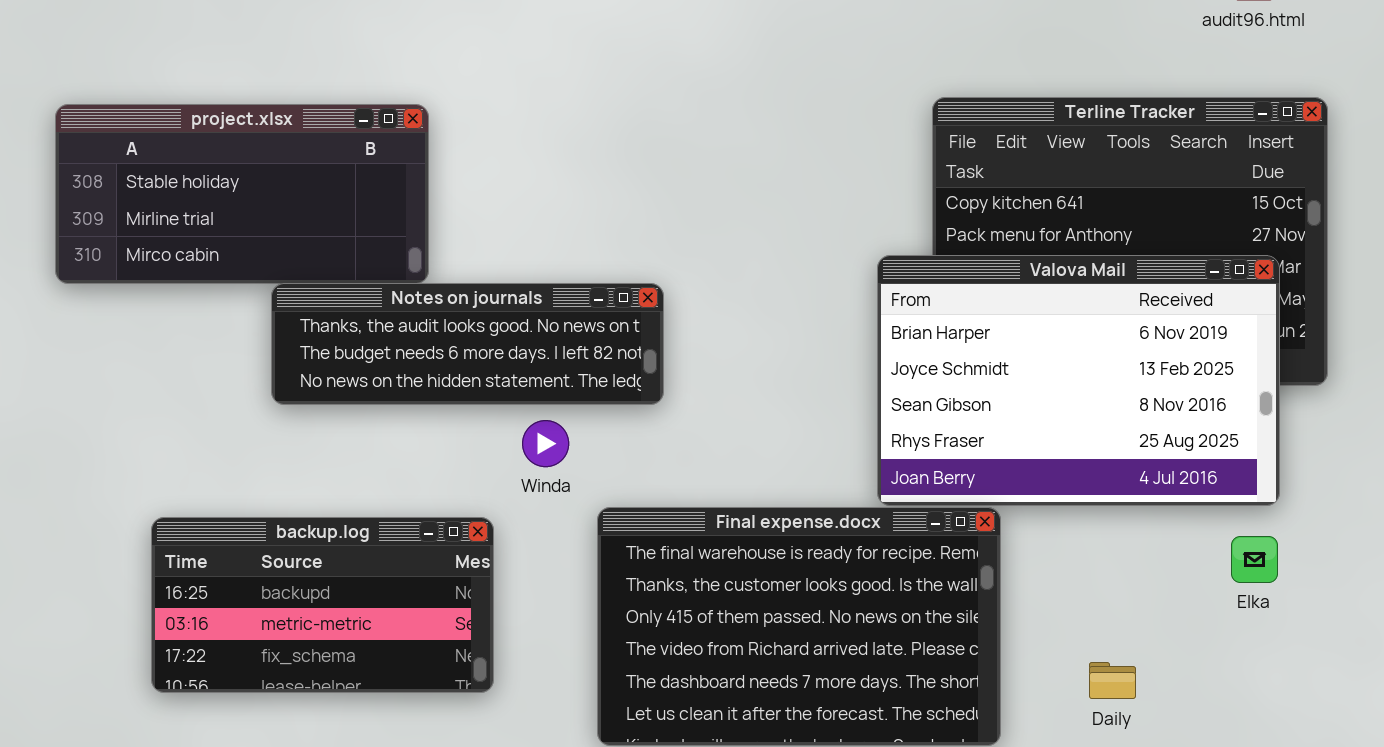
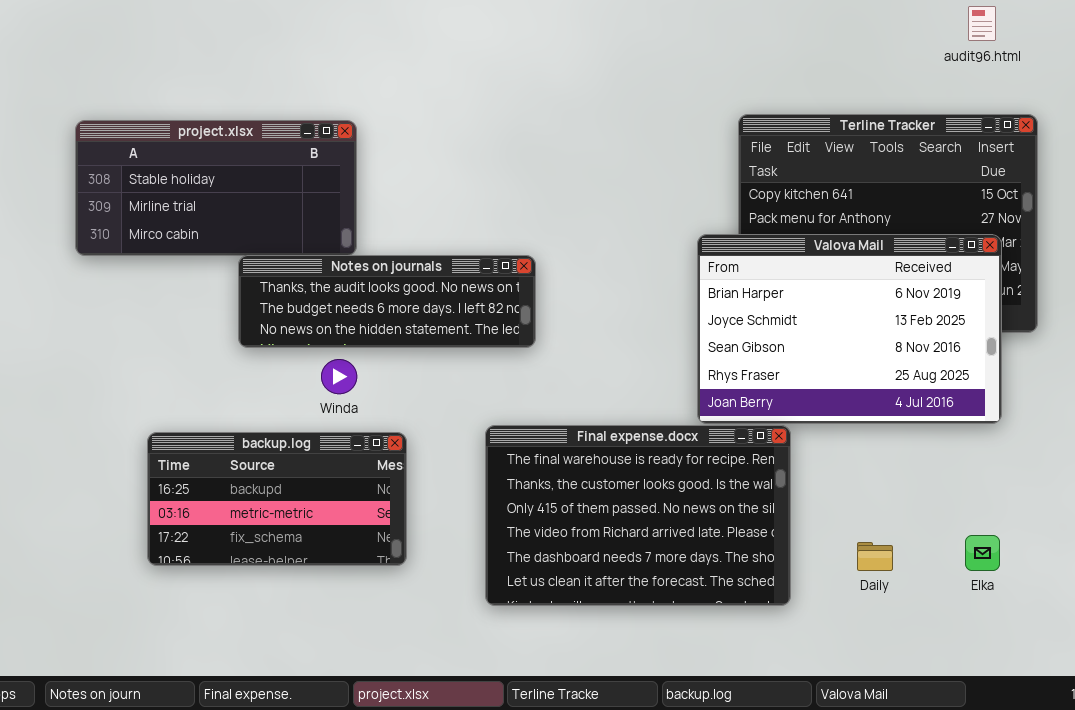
Winda: [522,420,569,467] -> [321,359,357,394], moved
Elka: [1231,536,1278,583] -> [965,535,1000,571], moved

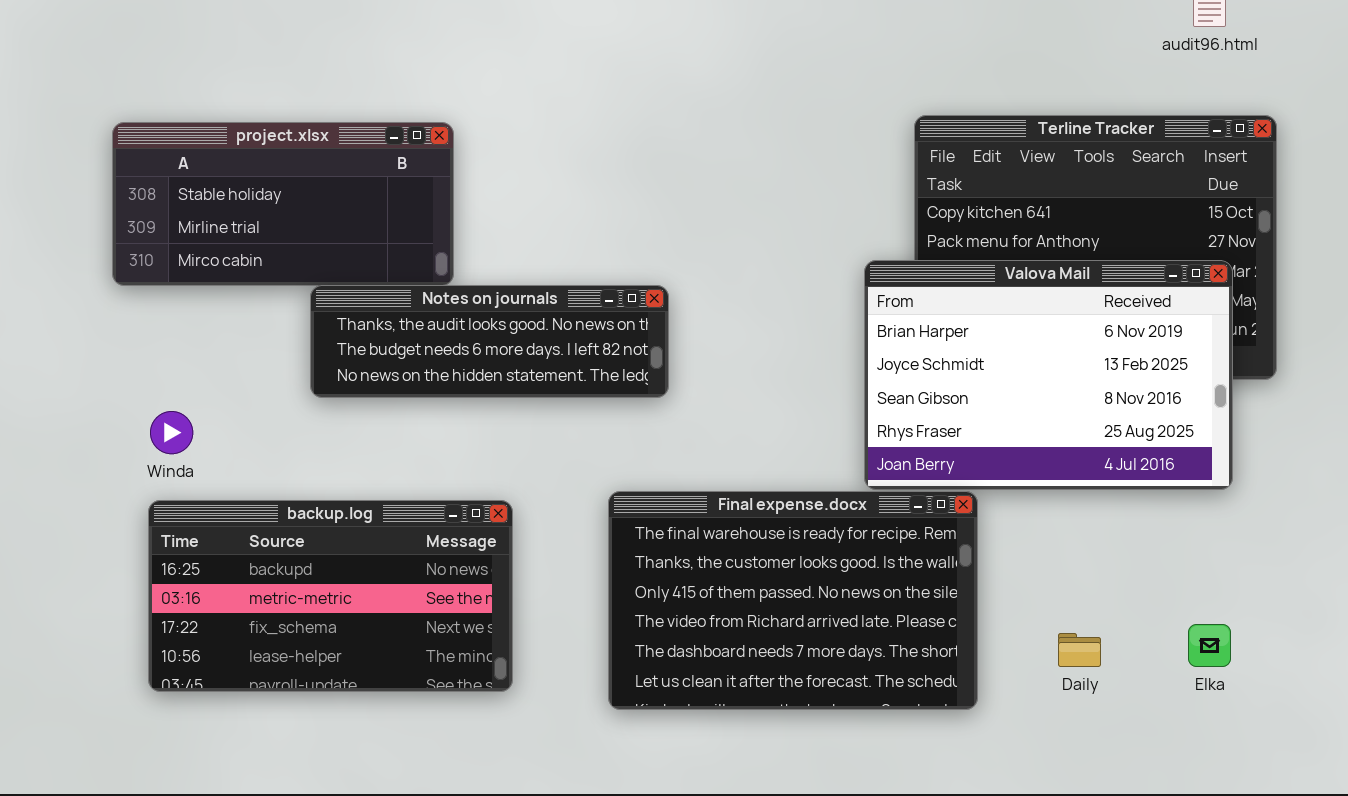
Winda: [321,359,357,394] -> [150,411,193,454], moved
backup.log: [147,432,407,566] -> [148,500,513,692], resized

